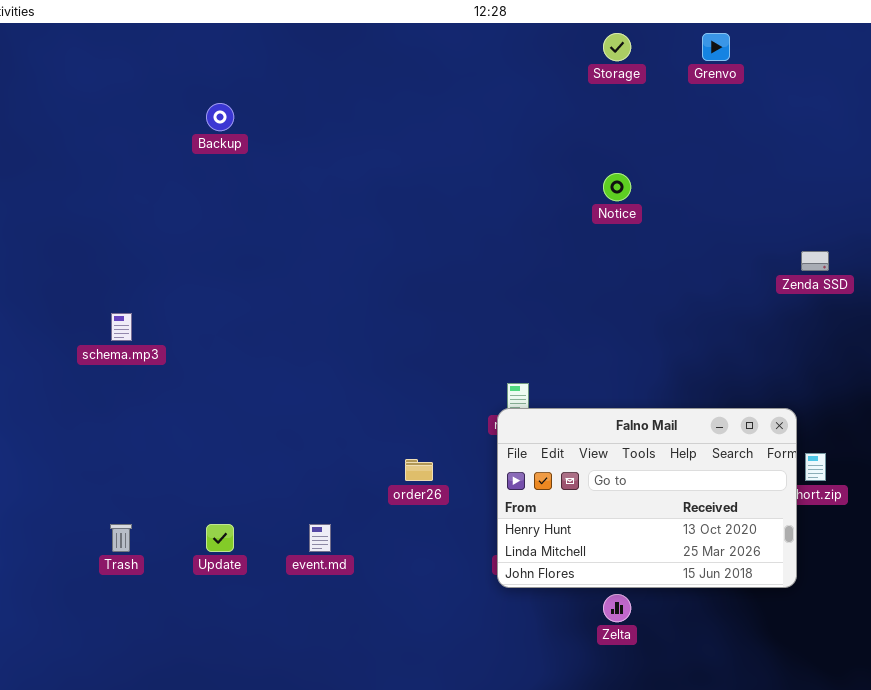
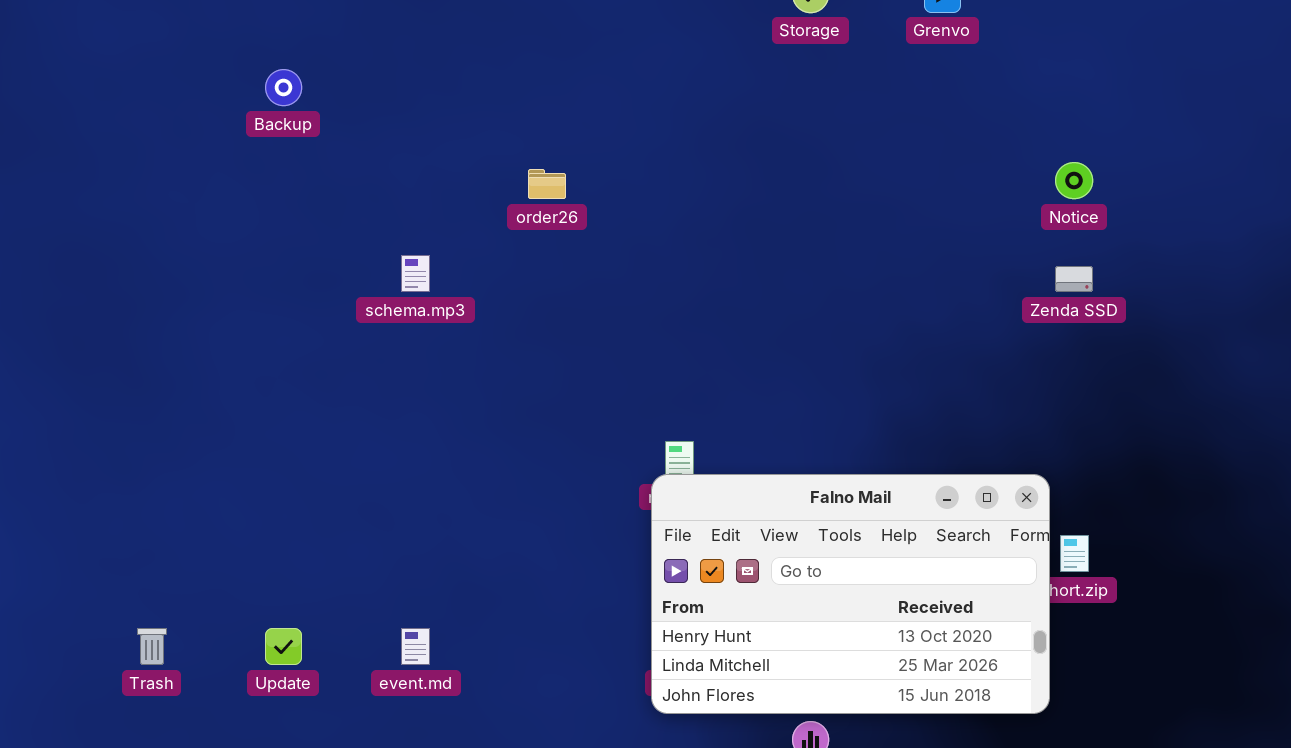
Notice: [603,173,631,201] -> [1055,162,1093,199], moved
schema.mp3: [111,313,132,341] -> [401,255,430,292], moved
order26: [405,459,433,481] -> [528,169,566,199], moved

